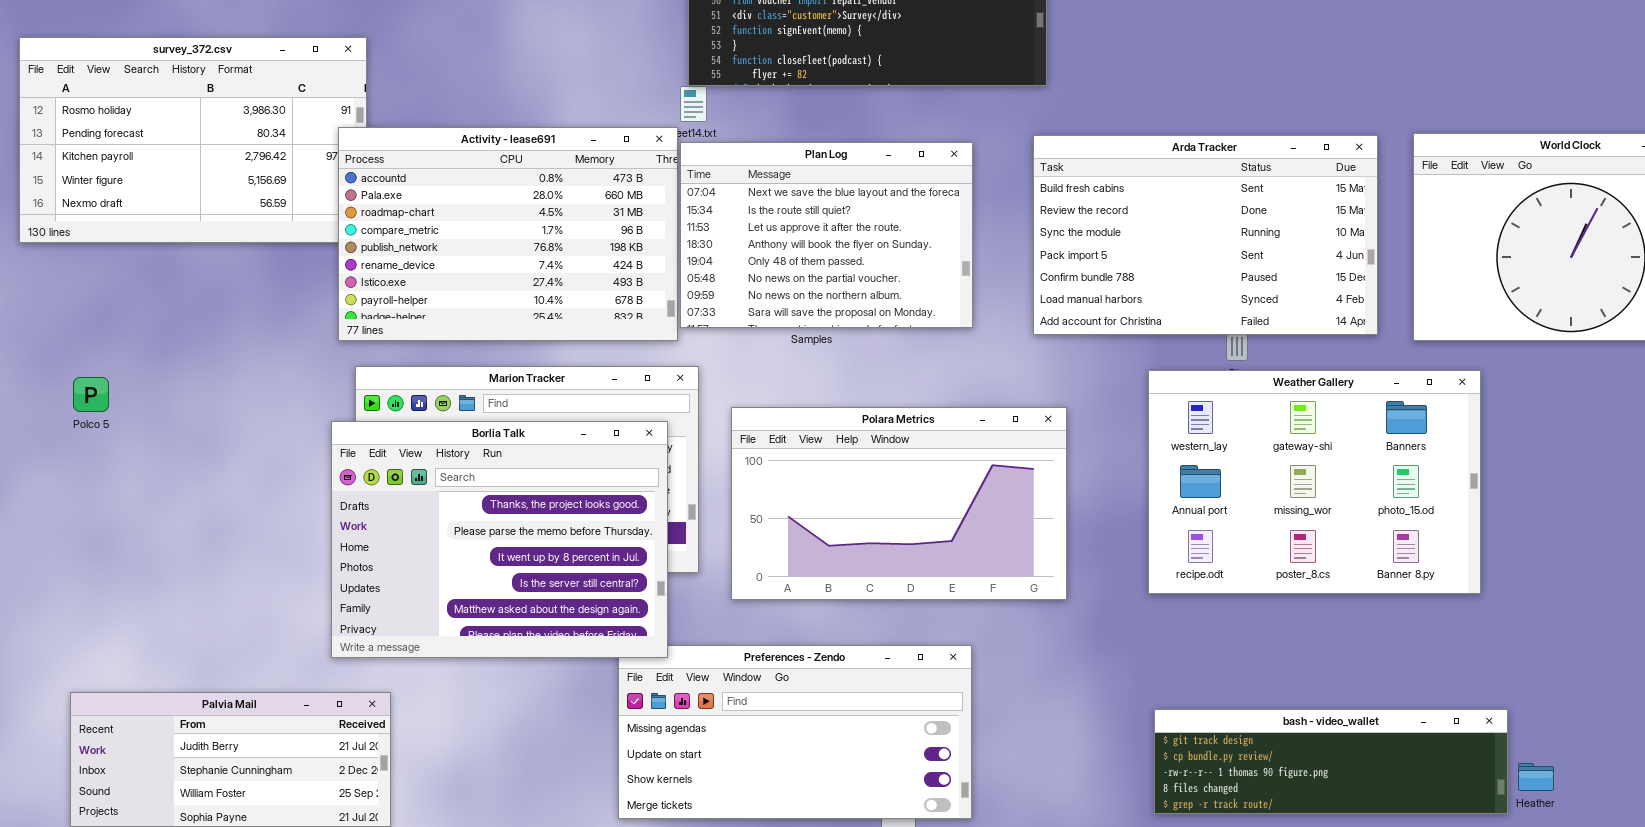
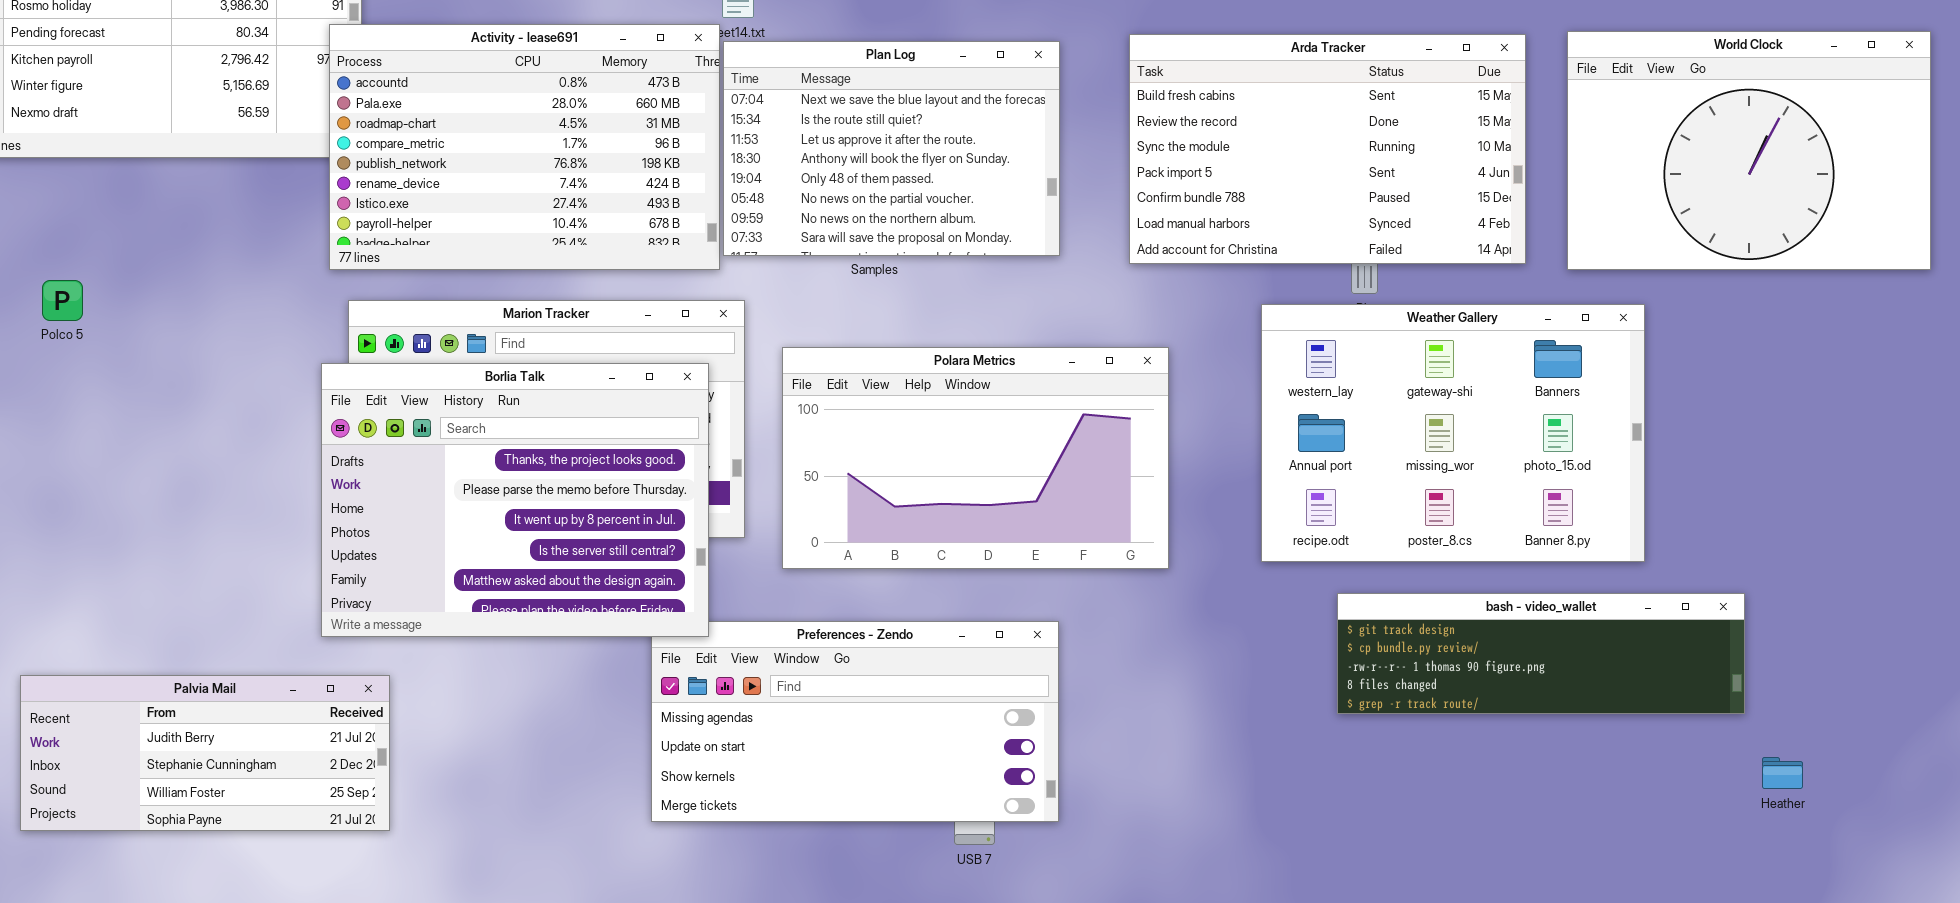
Polco 5: [73,377,109,412] -> [42,280,83,321], moved
bash - video_wallet: [1154,709,1508,814] -> [1337,593,1745,714], moved
Heather: [1518,763,1554,791] -> [1762,757,1803,789], moved

